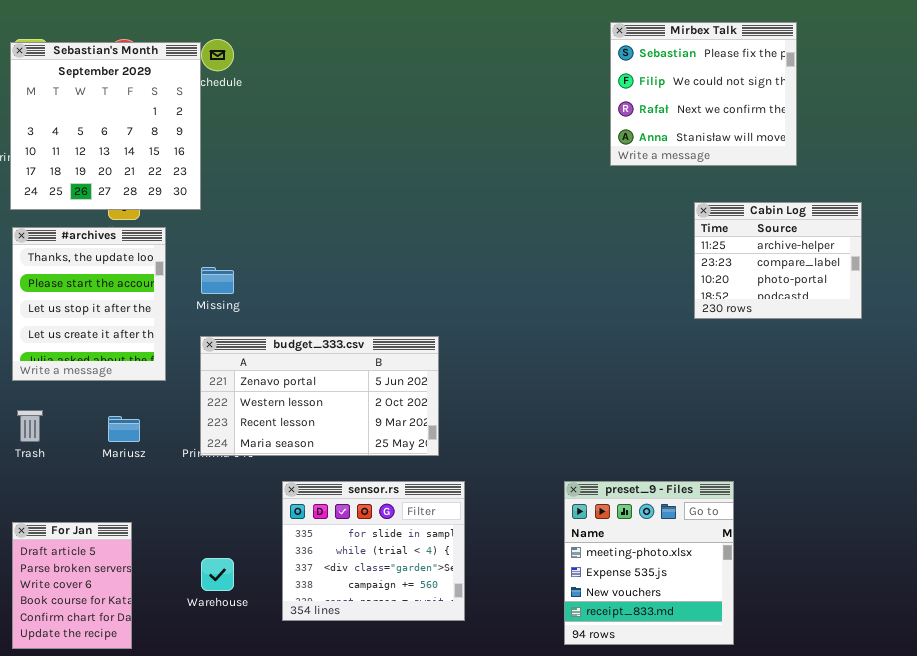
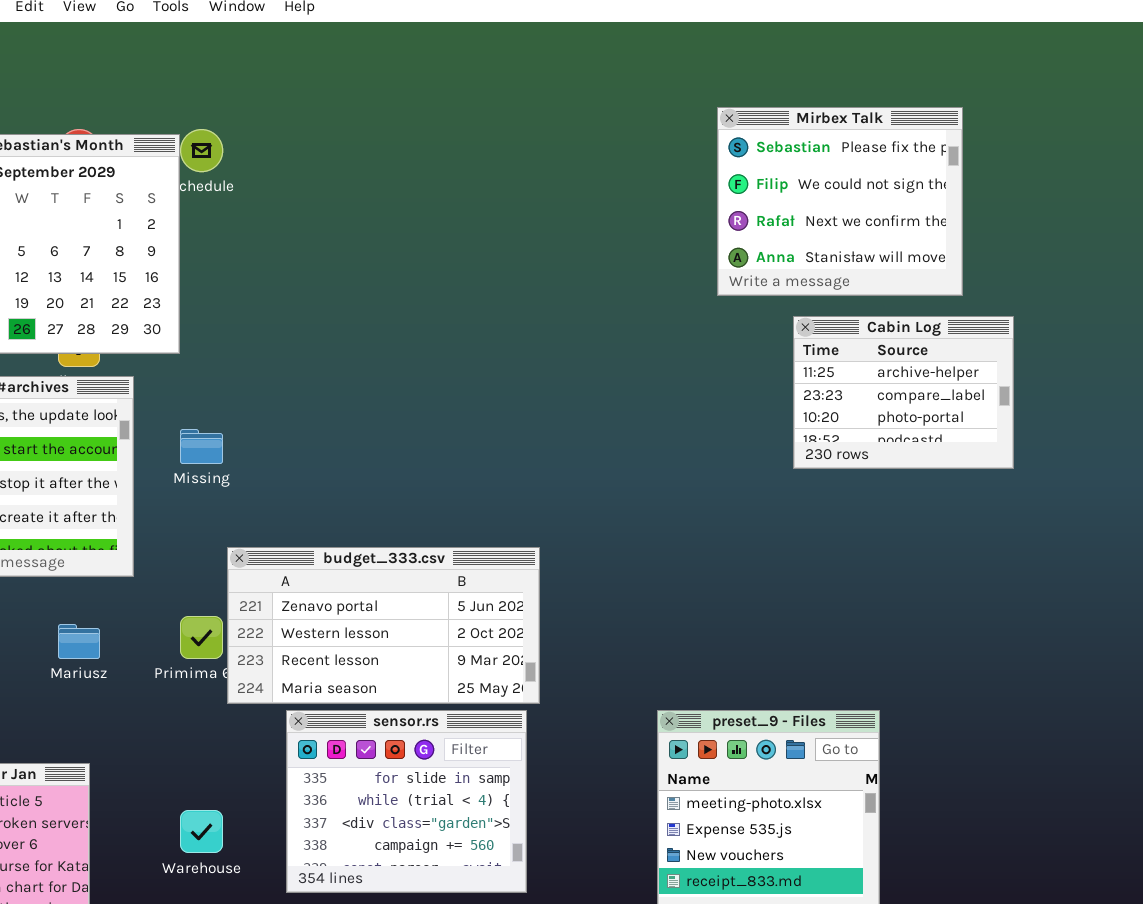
Cabin Log: [694,202,862,319] -> [793,316,1014,469], moved
budget_333.csv: [200,336,439,456] -> [227,547,540,704], moved

